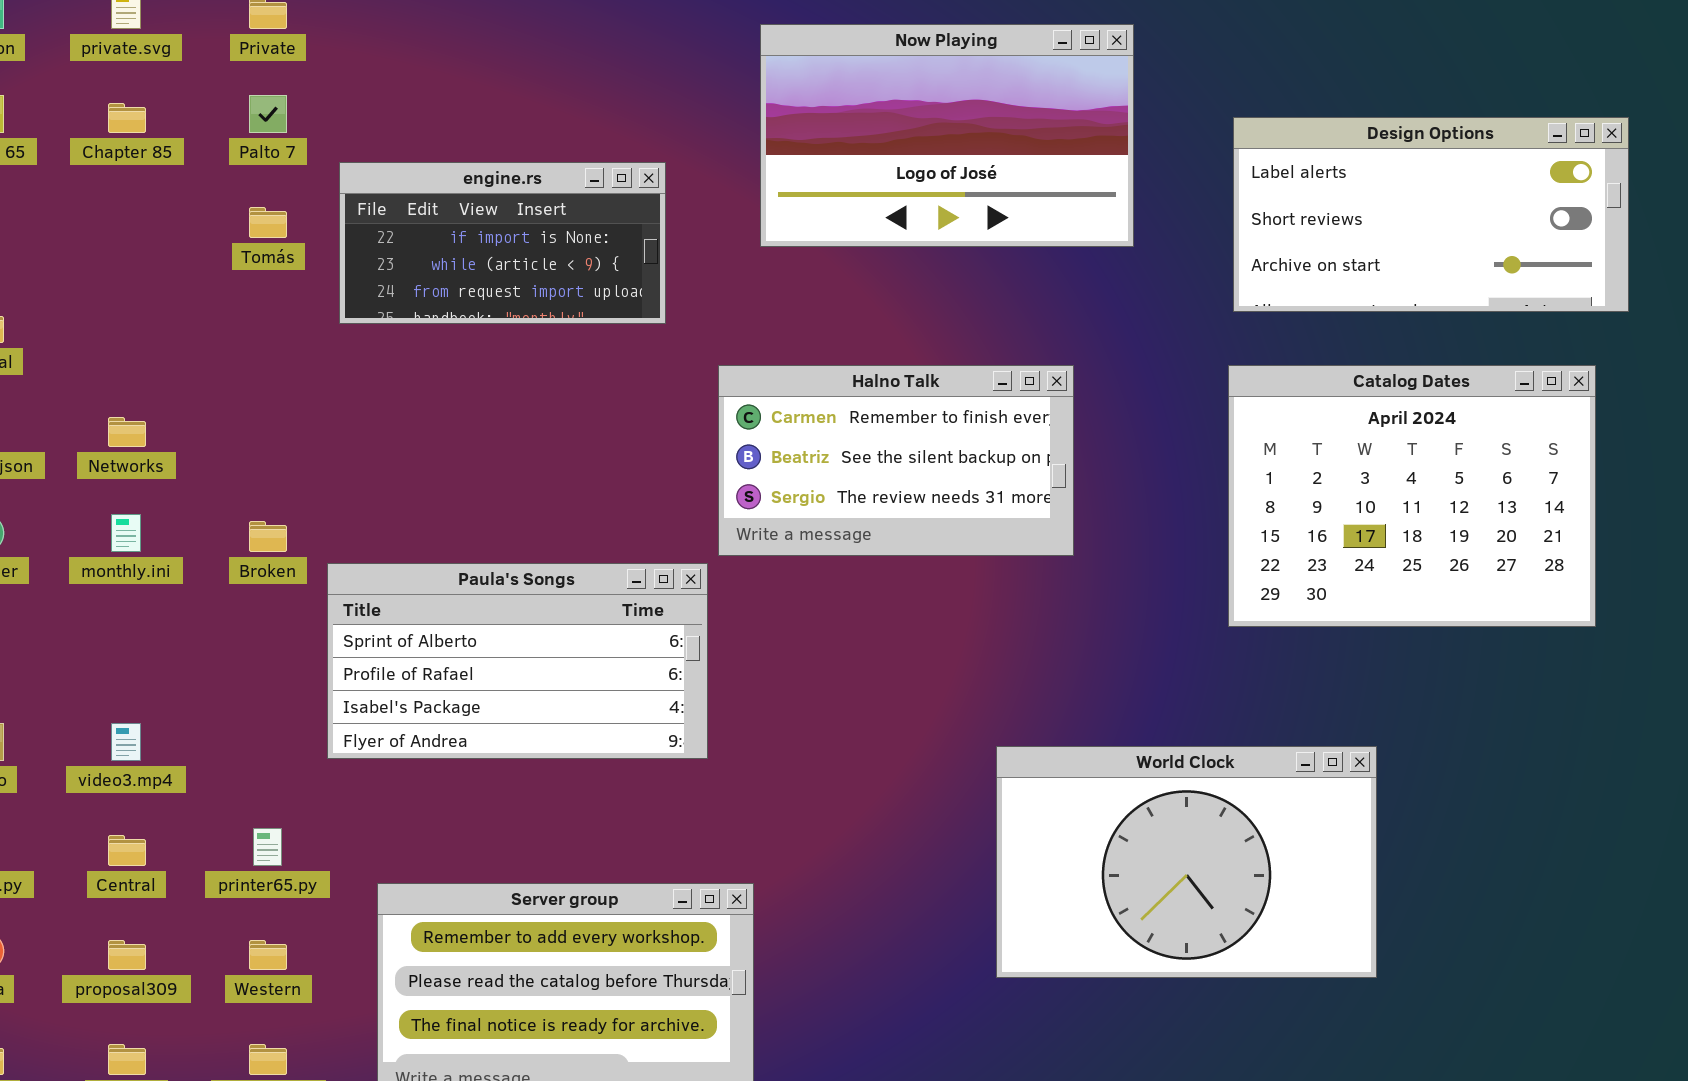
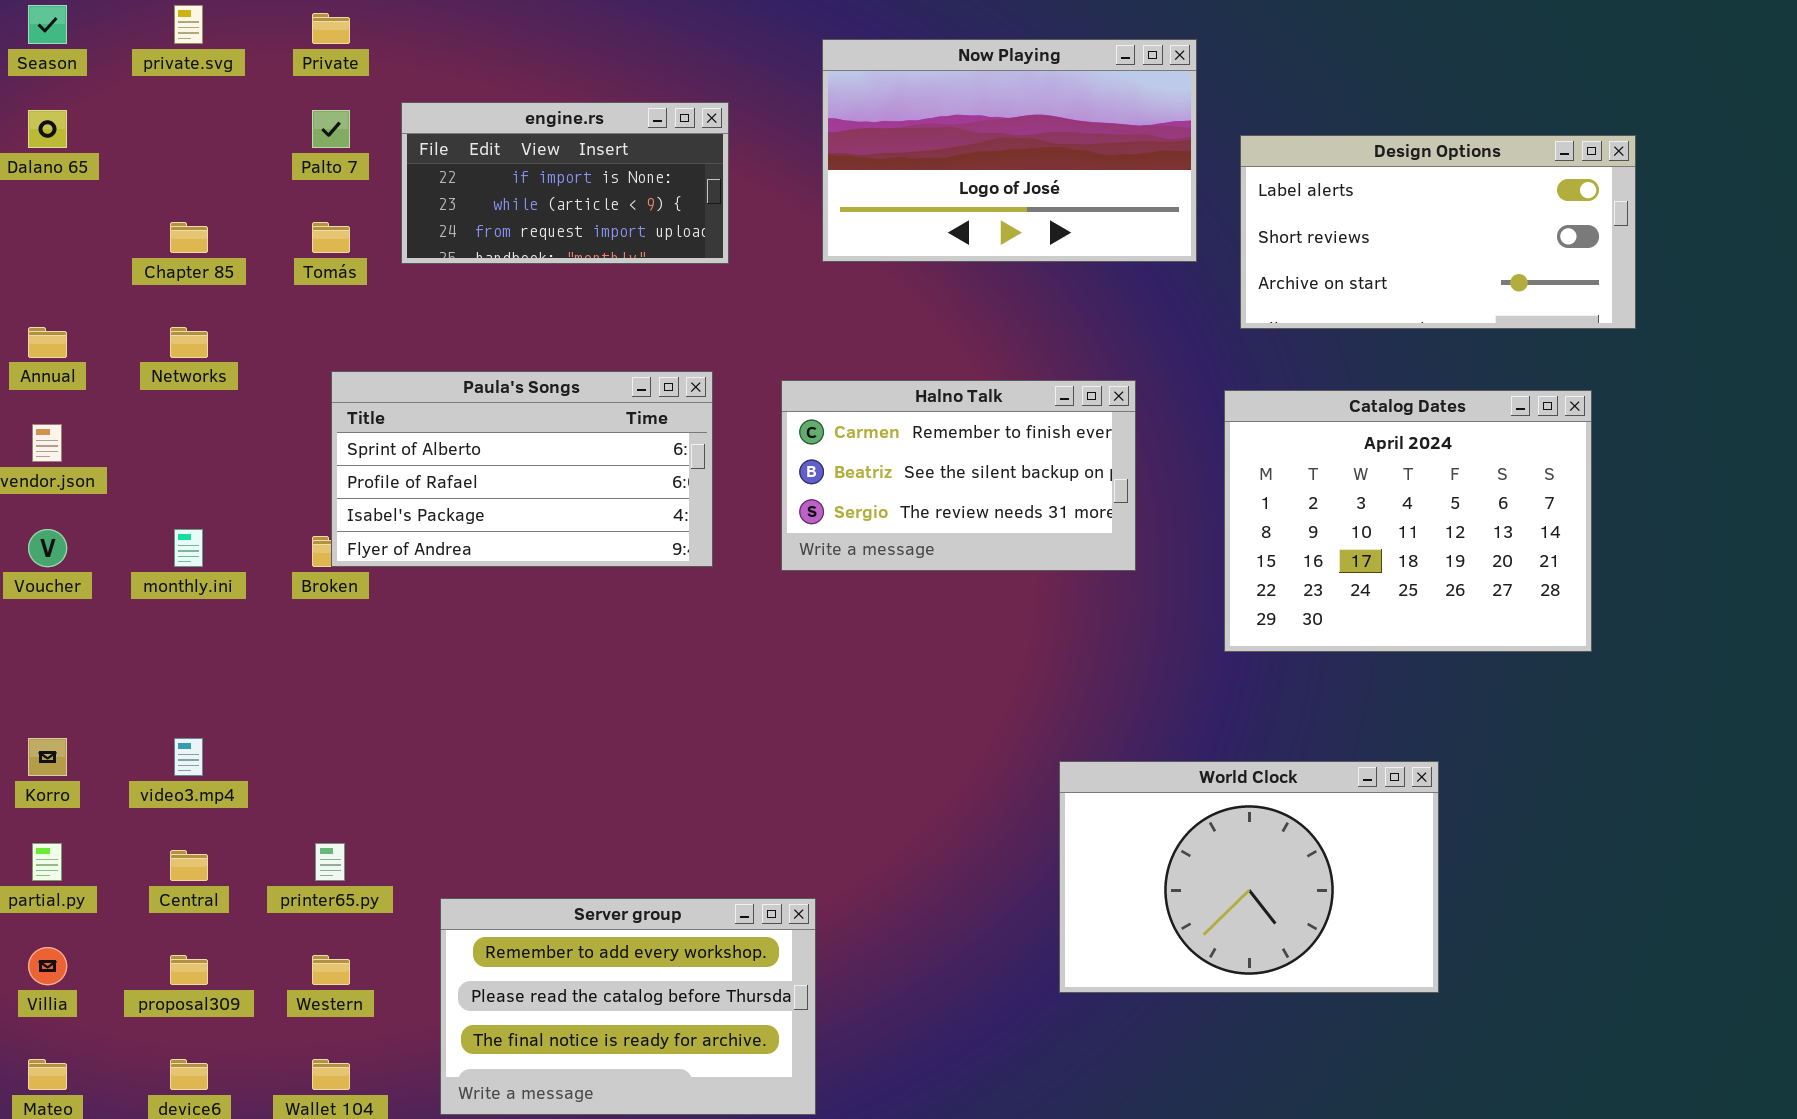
Chapter 85: [108,103,146,133] -> [170,222,208,253], moved
Design Options: [1233,117,1629,312] -> [1240,135,1636,329], moved
engine.rs: [339,162,666,324] -> [401,102,729,264], moved
Catalog Dates: [1228,365,1596,627] -> [1224,390,1592,652], moved
Networks: [108,417,146,447] -> [170,327,208,358], moved
Paula's Songs: [327,563,708,759] -> [331,371,713,567], moved

